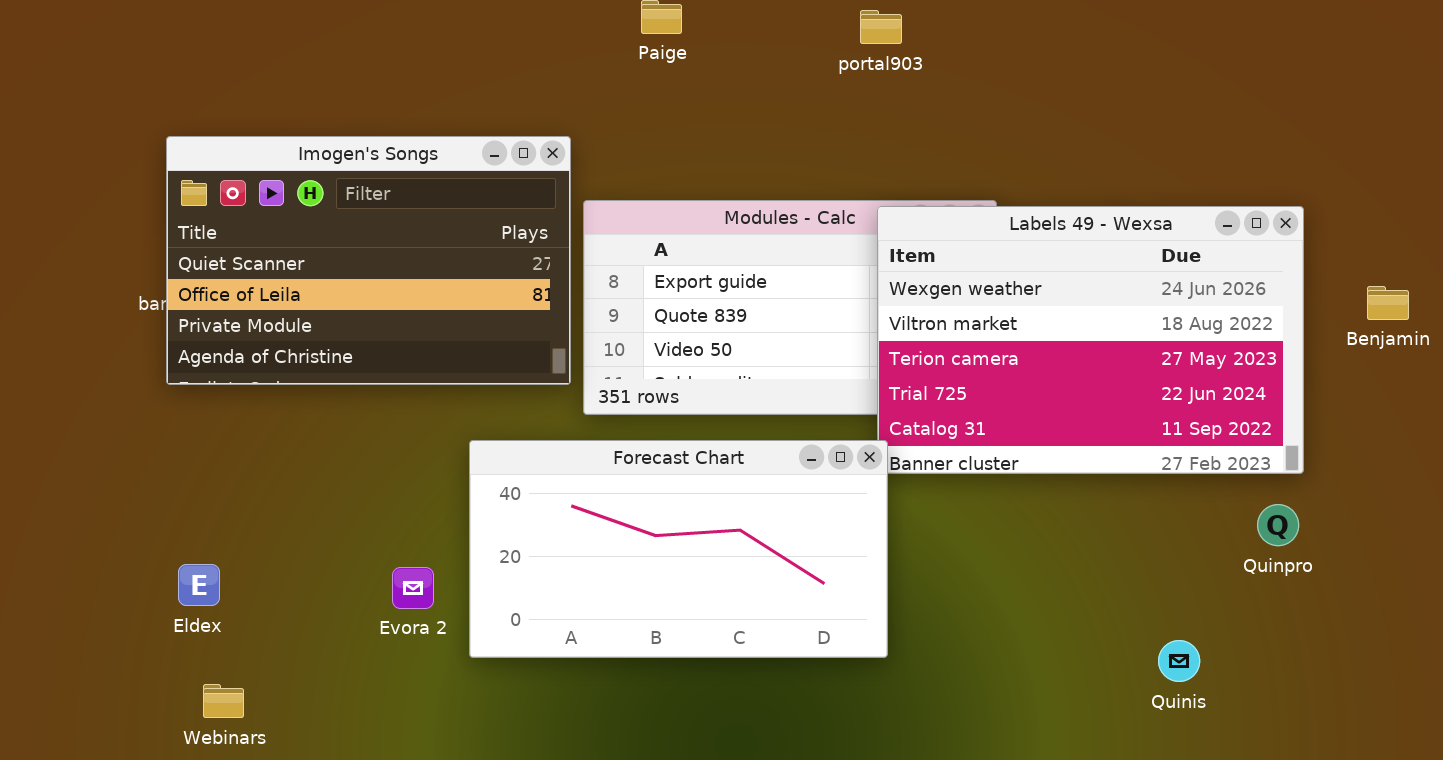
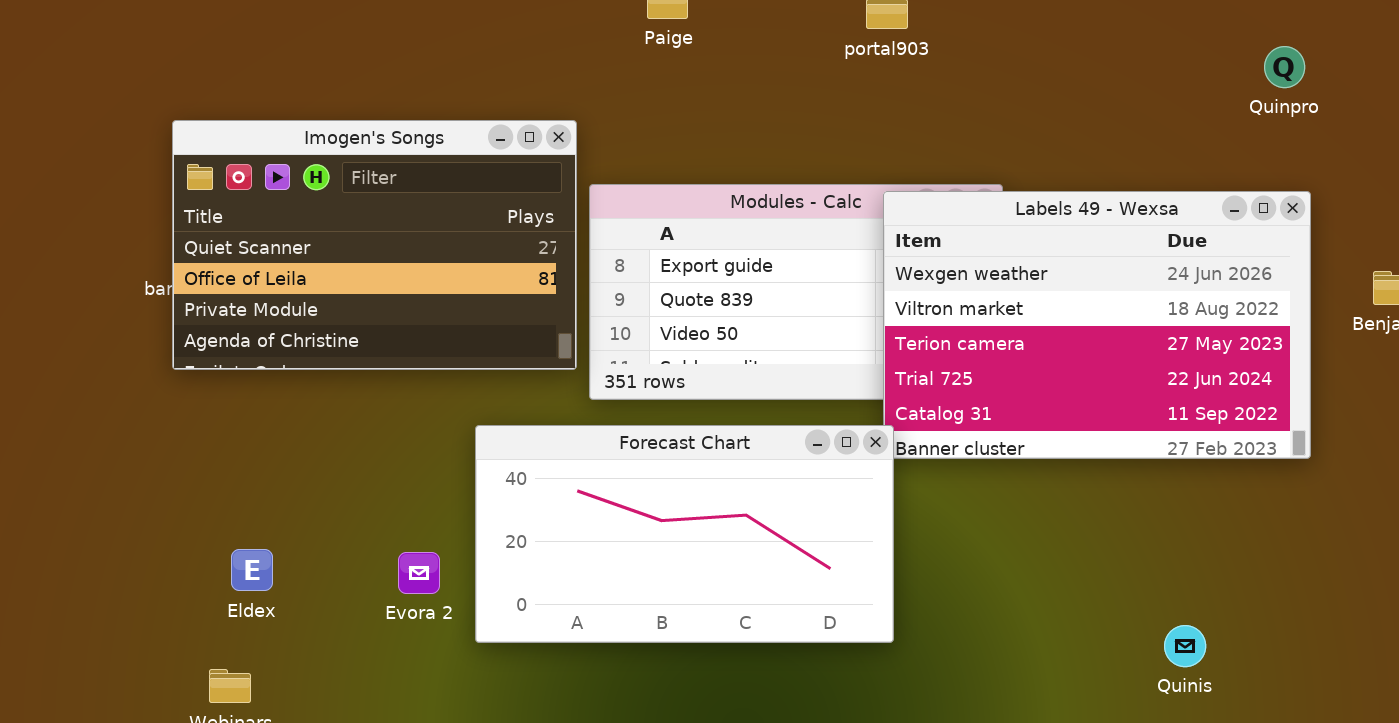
Quinpro: [1257,504,1299,546] -> [1264,46,1305,88], moved
Eldex: [178,564,220,606] -> [231,549,273,591], moved

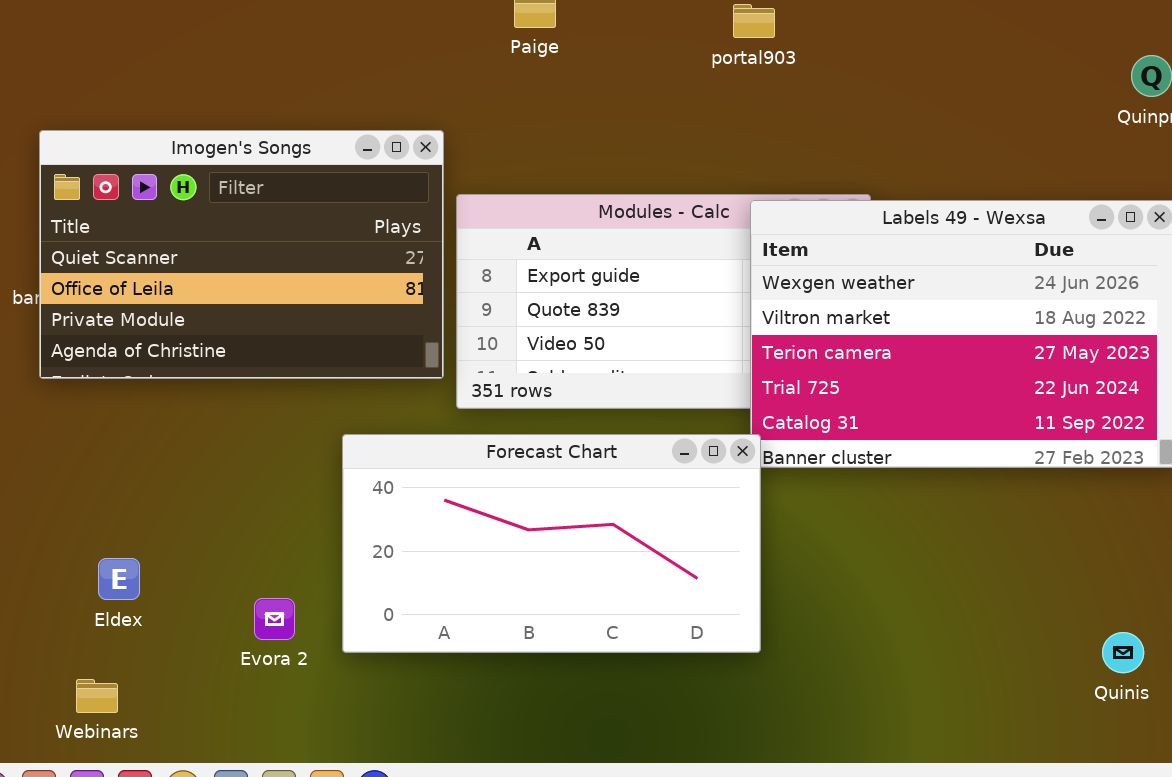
Evora 2: [398,552,440,594] -> [254,598,295,640], moved
Quinis: [1164,625,1206,667] -> [1102,632,1144,673], moved

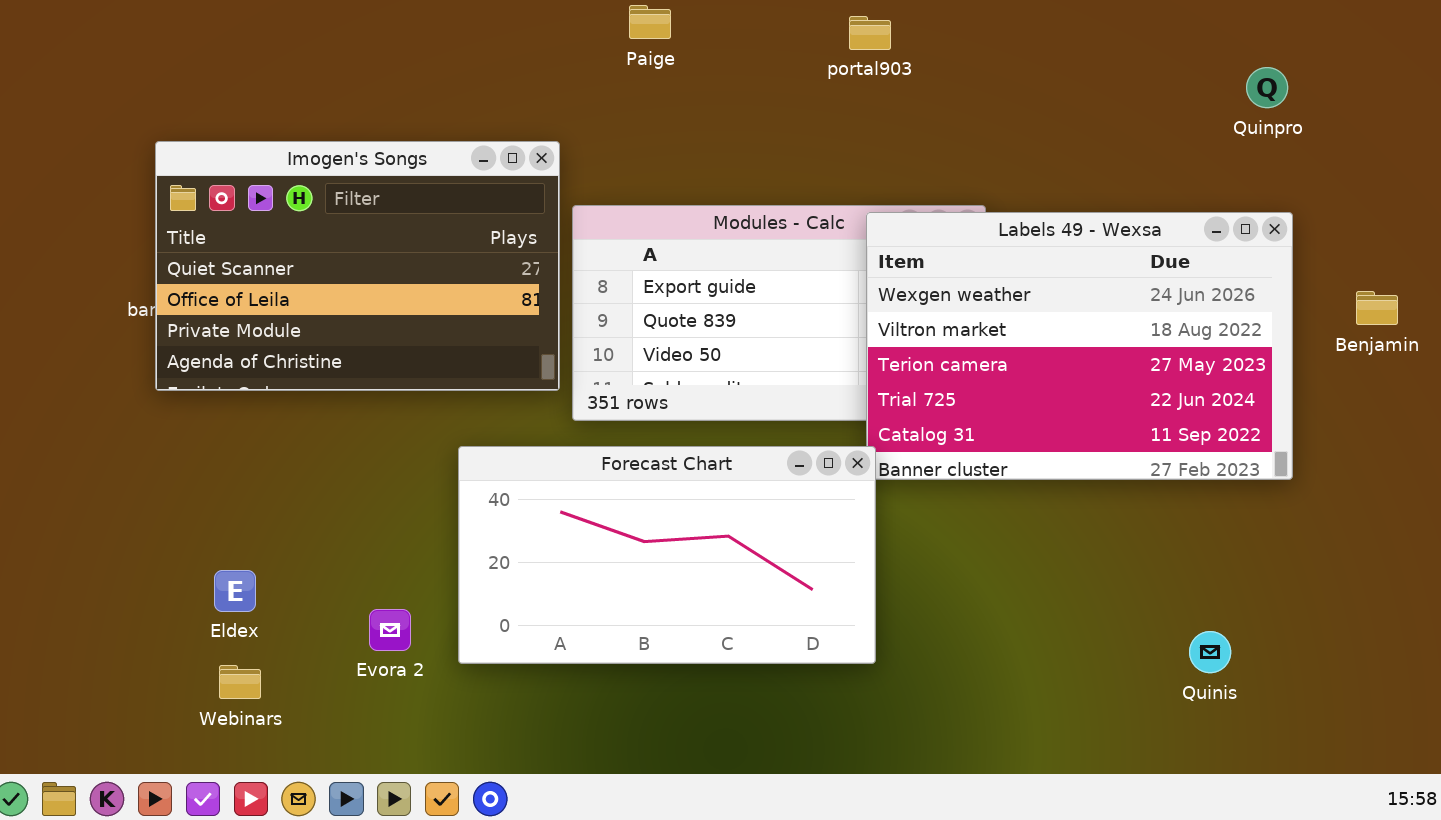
Quinis: [1102,632,1144,673] -> [1189,631,1231,673], moved
Webinars: [76,679,118,713] -> [219,665,261,699], moved

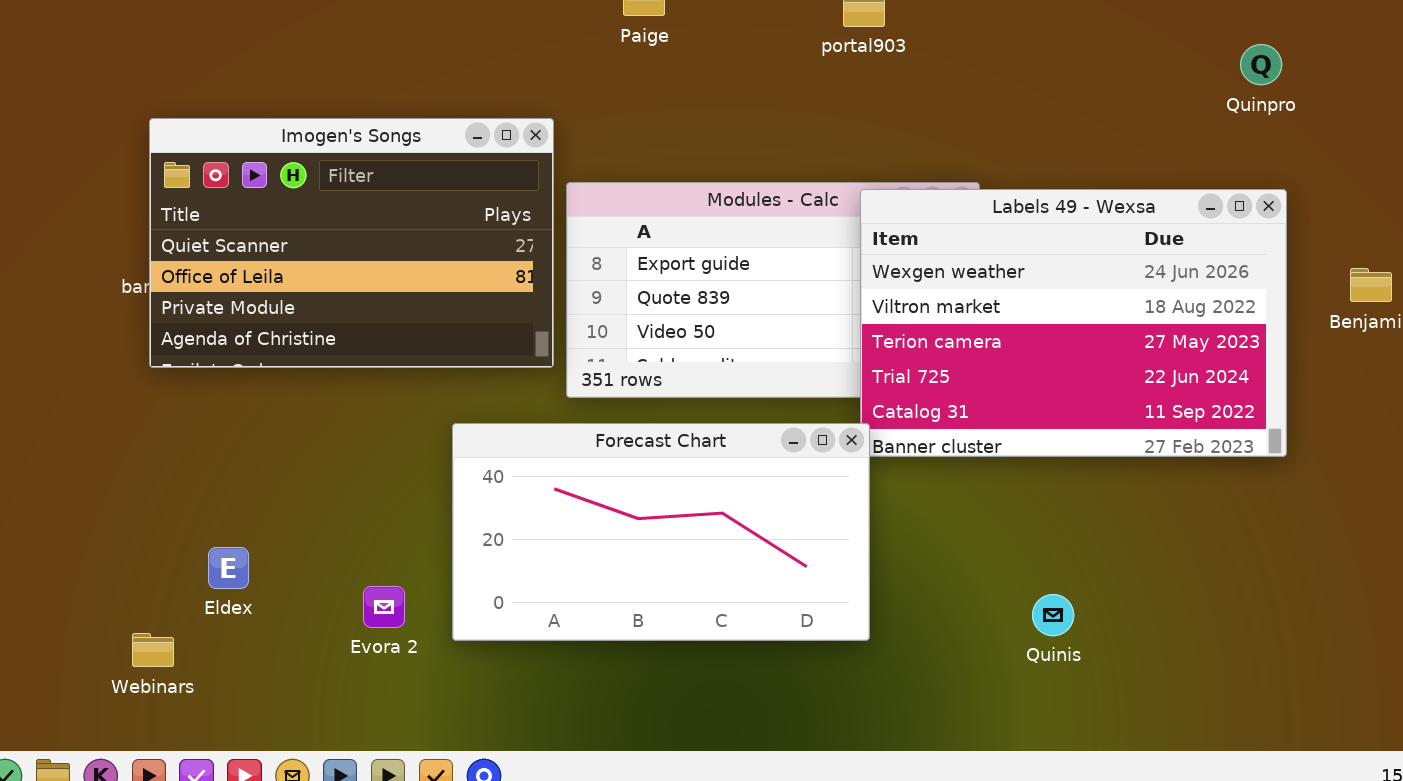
Quinis: [1189,631,1231,673] -> [1032,594,1074,636], moved
Webinars: [219,665,261,699] -> [132,633,174,667], moved

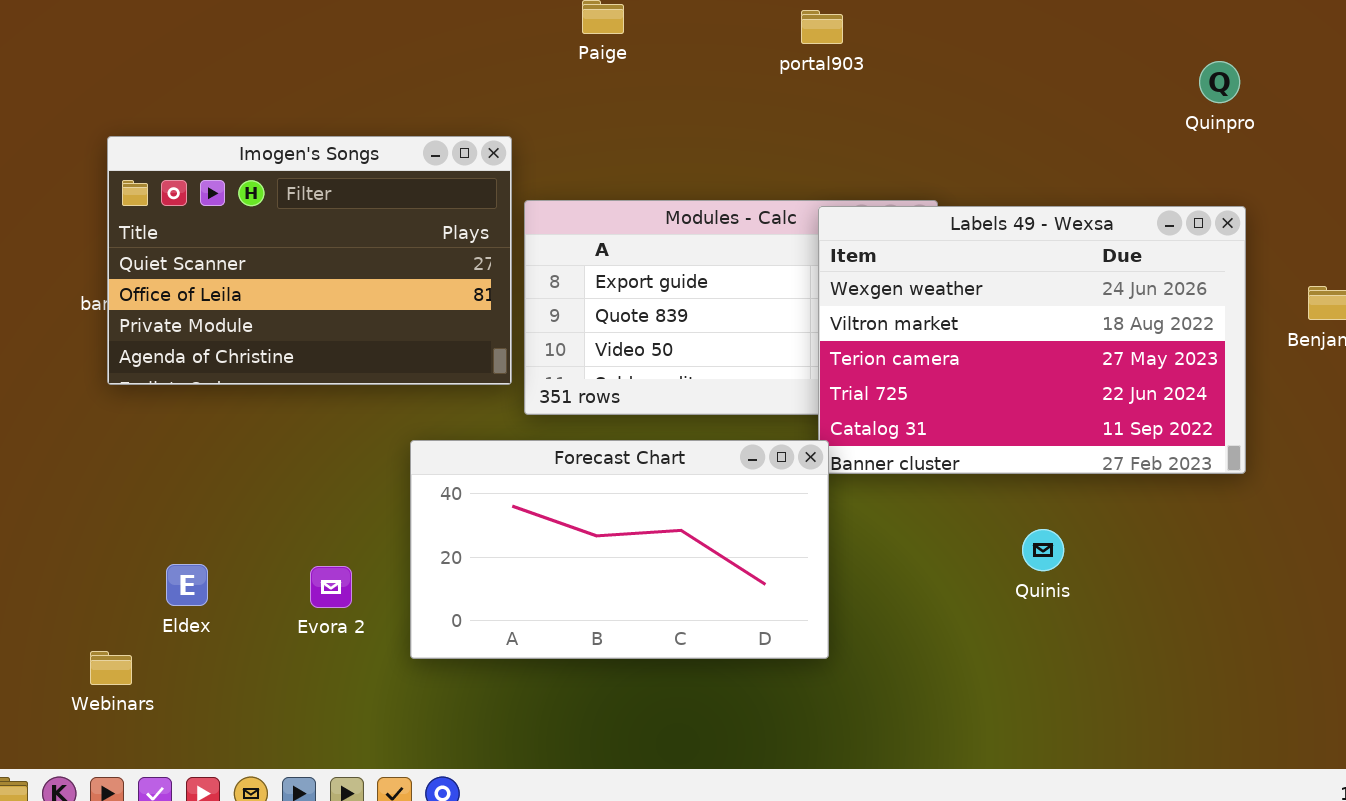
Evora 2: [363,586,405,628] -> [310,566,352,608], moved
Quinis: [1032,594,1074,636] -> [1022,529,1064,571], moved

